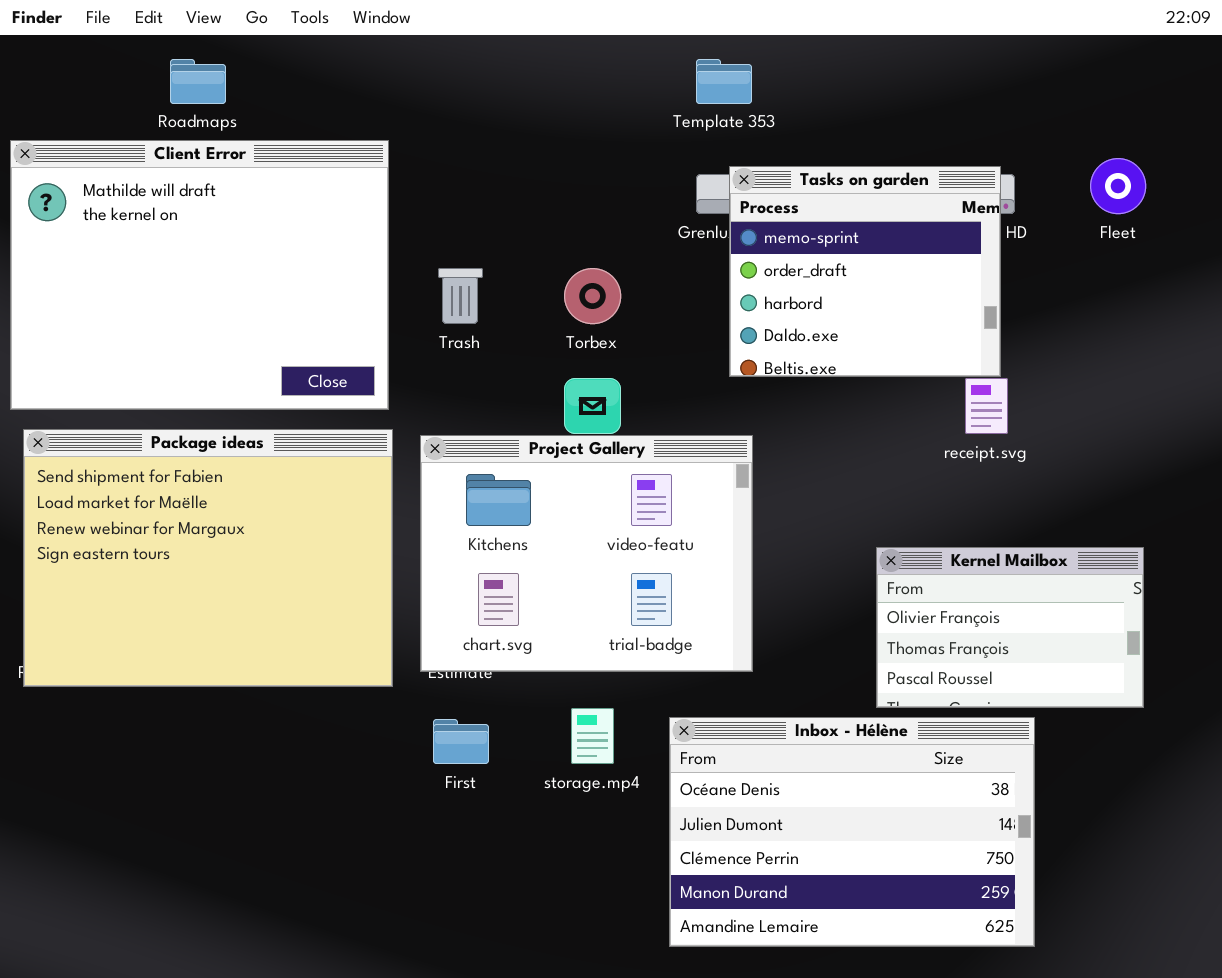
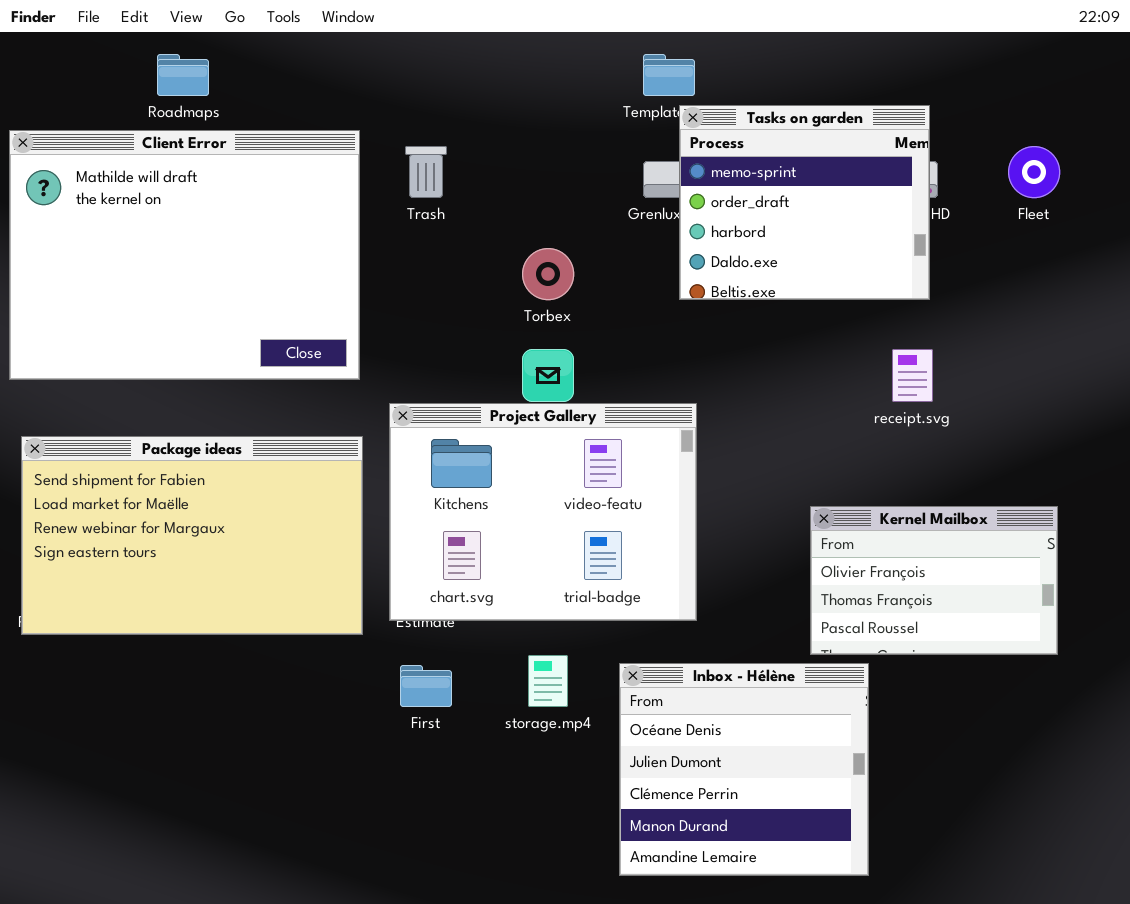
Tasks on garden: [729,166,1001,377] -> [679,105,930,300], moved
Trash: [438,268,483,324] -> [405,146,447,198], moved
Package ideas: [23,429,393,687] -> [21,436,363,635], resized
Inbox - Hélène: [669,717,1035,947] -> [619,663,869,876], resized

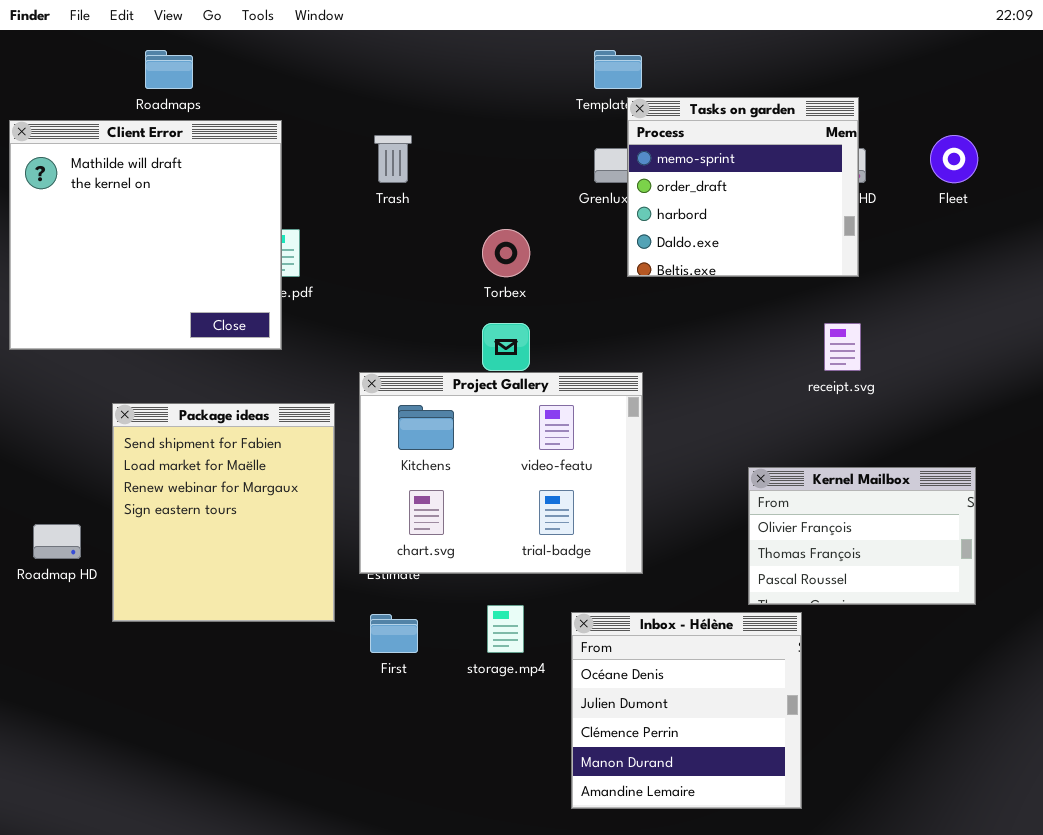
Client Error: [9,130,360,380] -> [9,120,282,350], resized
Package ideas: [21,436,363,635] -> [112,403,335,622], resized

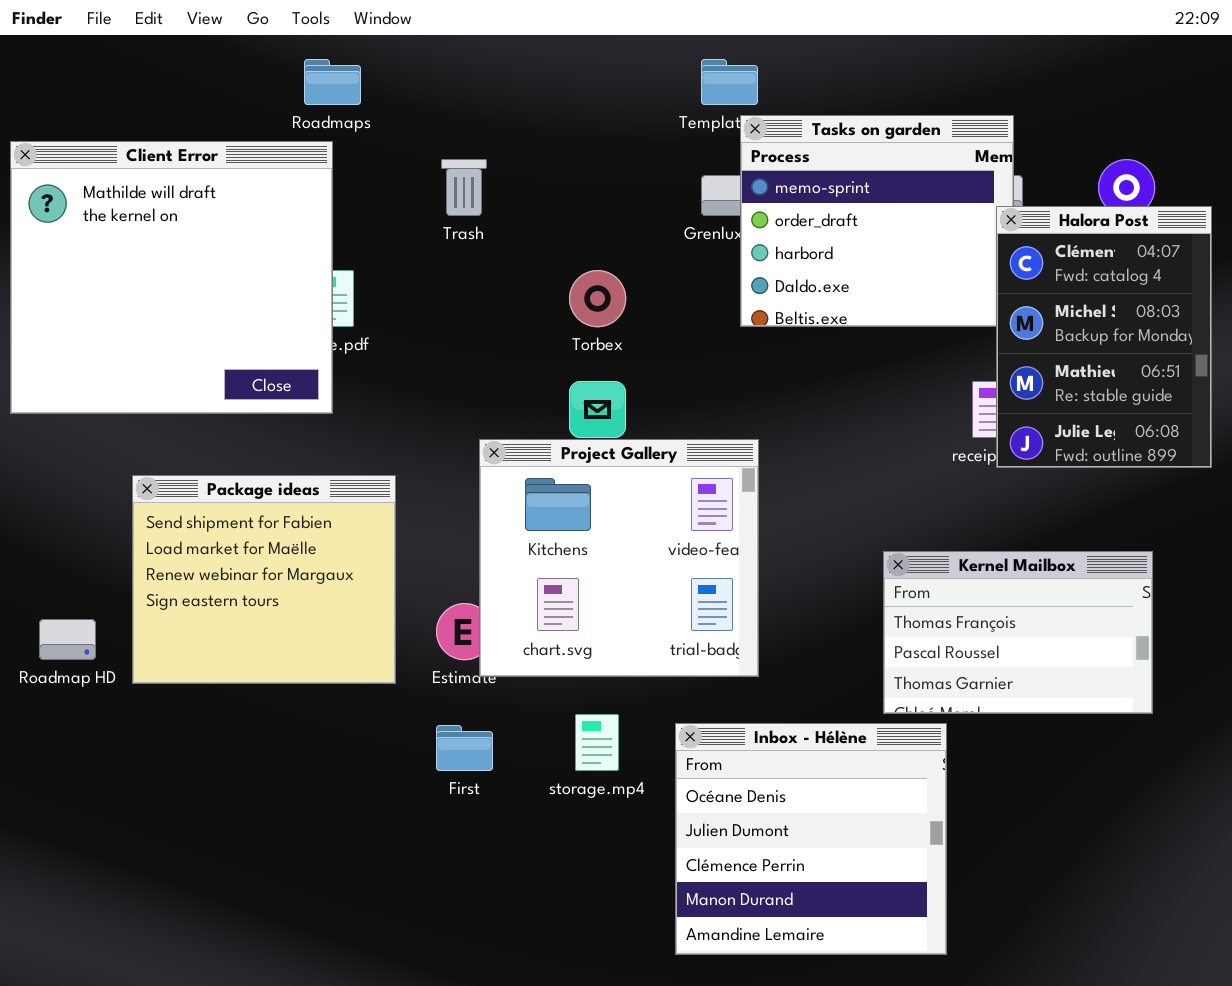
Roadmaps: [145,50,193,89] -> [304,59,361,105], moved
Halora Post: none -> [996,206,1212,468], opened
Project Gallery: [359,372,643,574] -> [479,439,759,677], resized
Package ideas: [112,403,335,622] -> [132,475,396,684], resized
Kernel Mailbox: [748,467,976,605] -> [883,551,1153,714], scrolled down 1 row

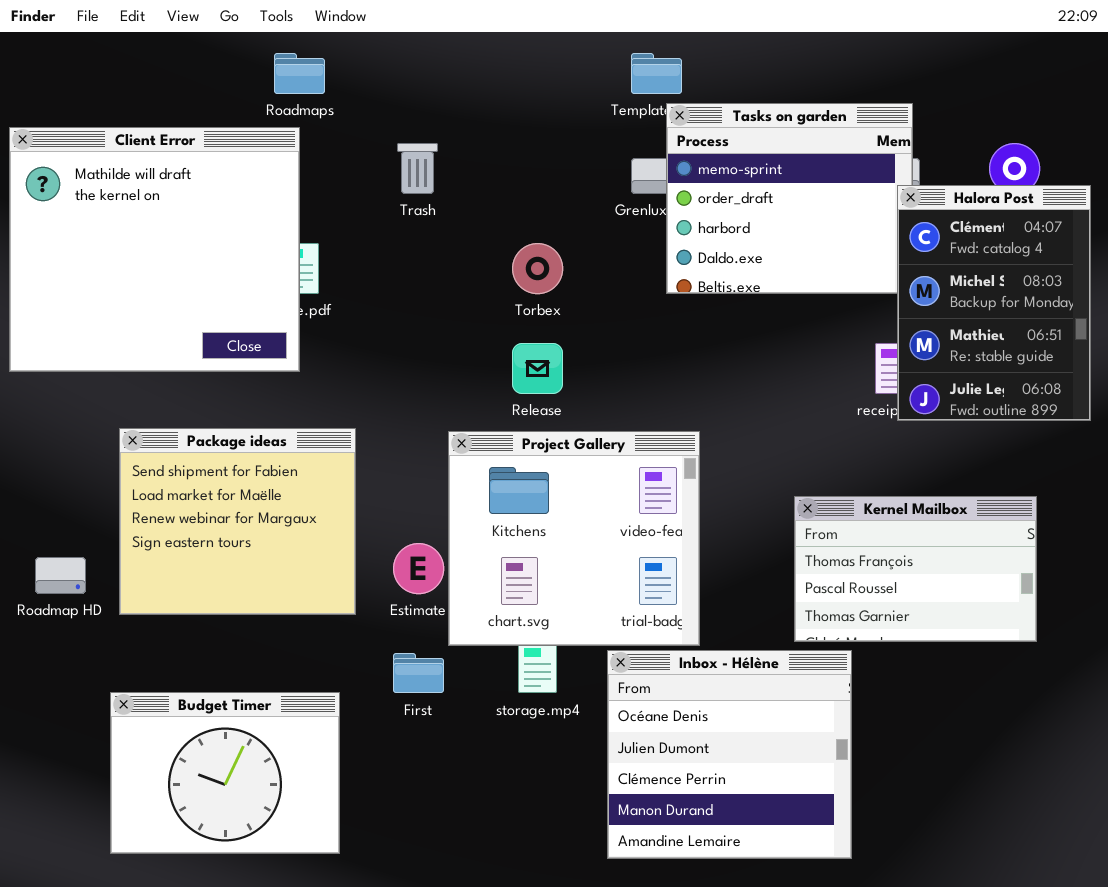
Project Gallery: [479,439,759,677] -> [448,431,700,646], moved
Budget Timer: none -> [110,692,340,854], opened

